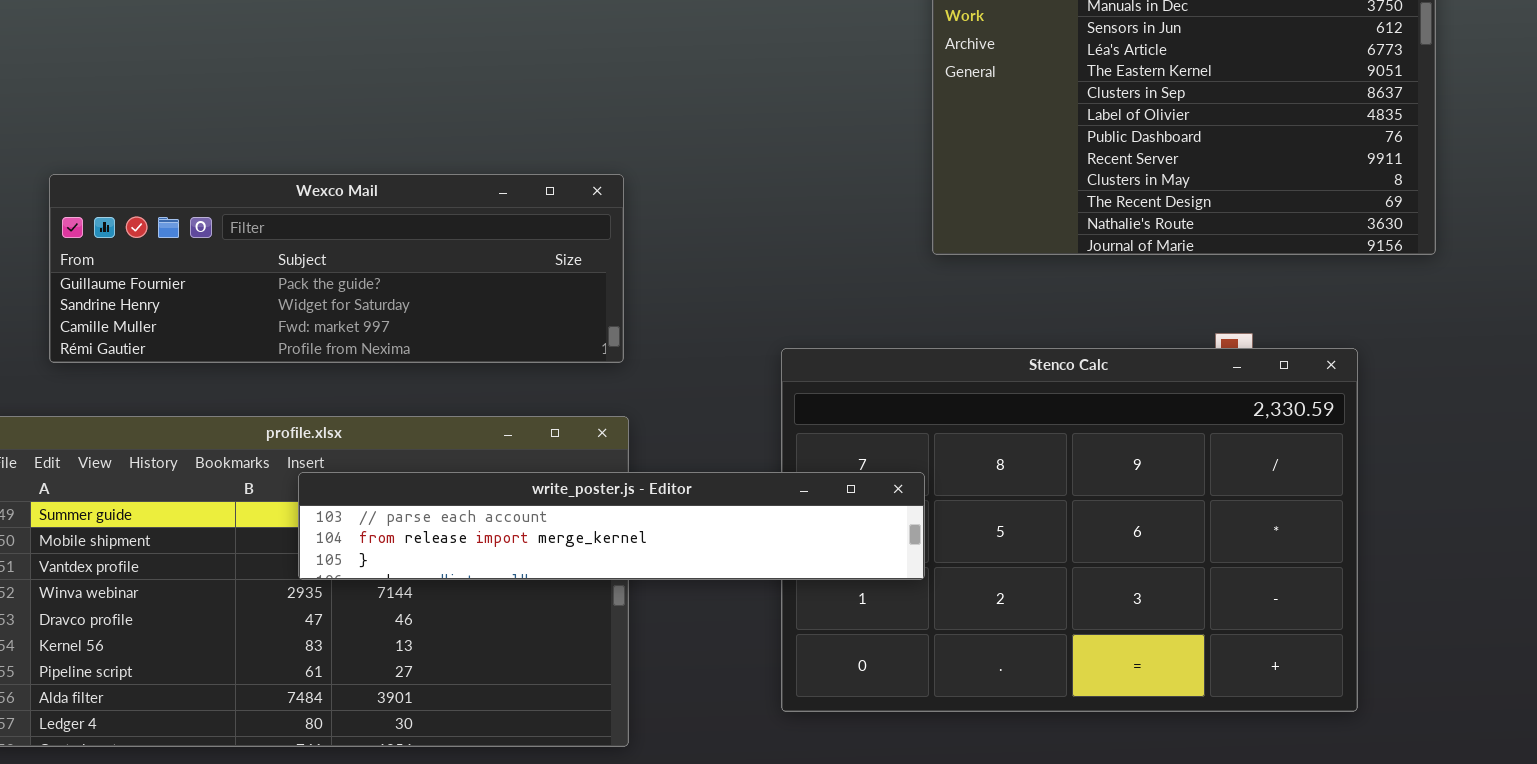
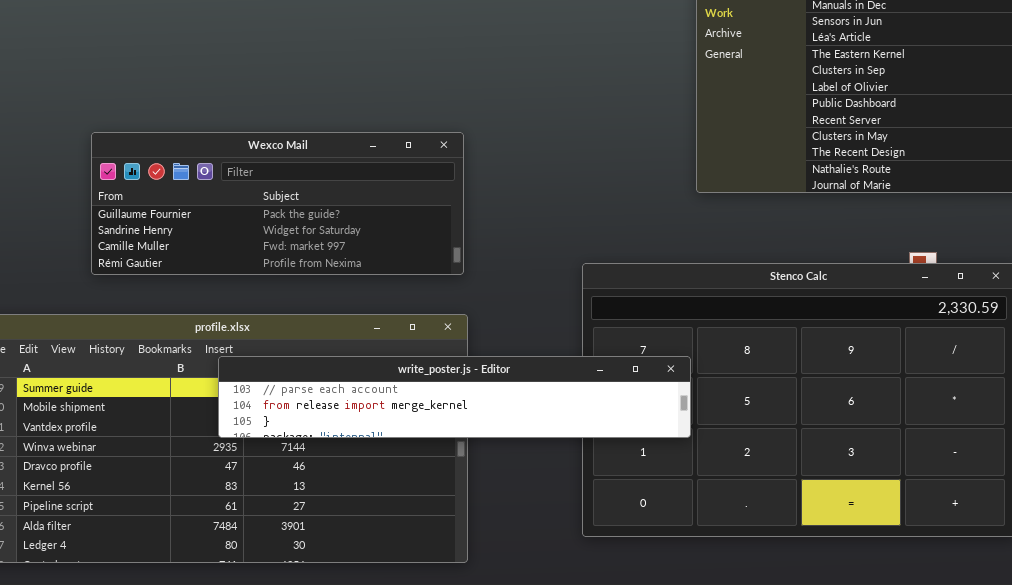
Wexco Mail: [49,174,624,363] -> [91,132,464,275], resized

